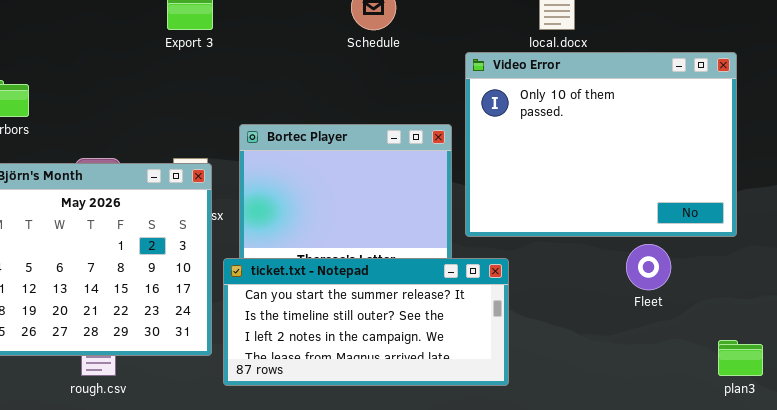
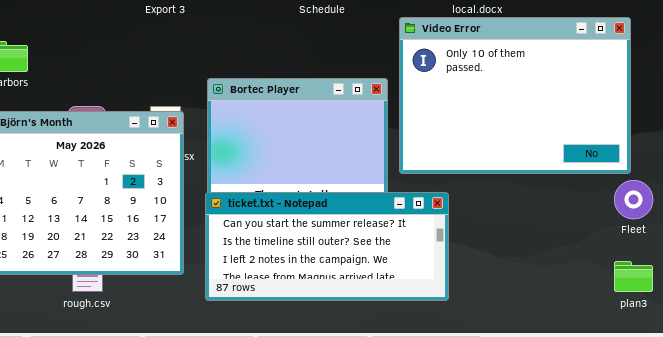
Fleet: [626,244,671,290] -> [614,180,653,219], moved
ticket.txt - Notepad: [223,258,509,386] -> [205,192,449,301], moved

